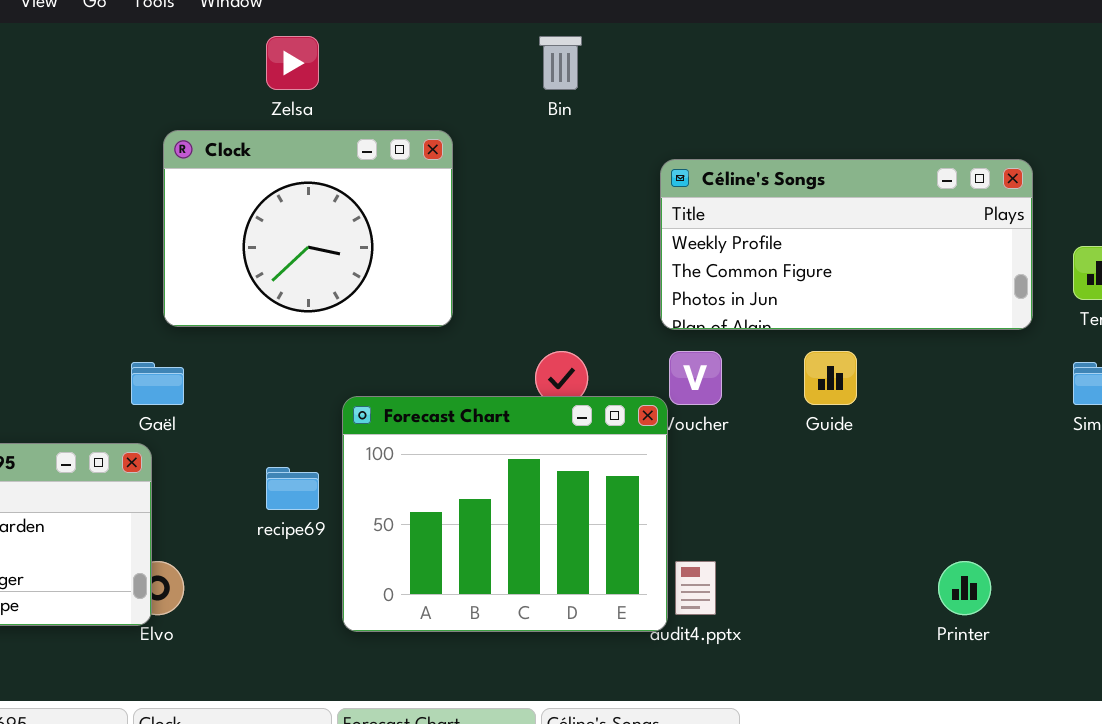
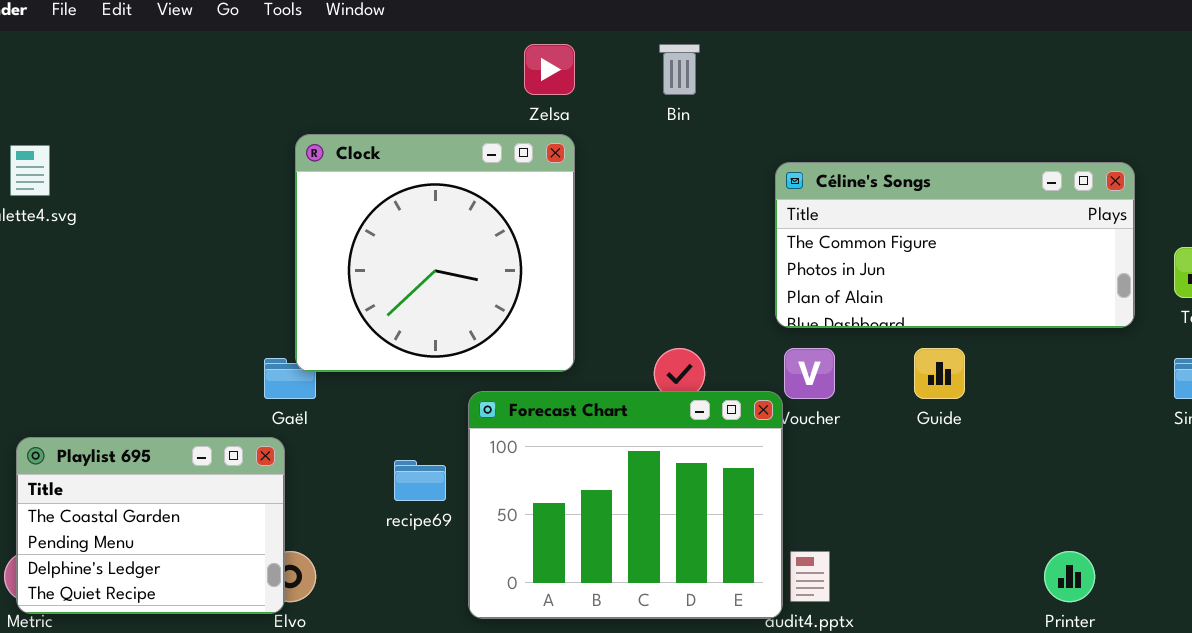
Zelsa: [266,36,319,90] -> [524,44,575,95], moved
Clock: [163,130,453,327] -> [295,134,575,372], resized
Céline's Songs: [660,159,1033,330] -> [775,162,1135,328], scrolled down 1 row

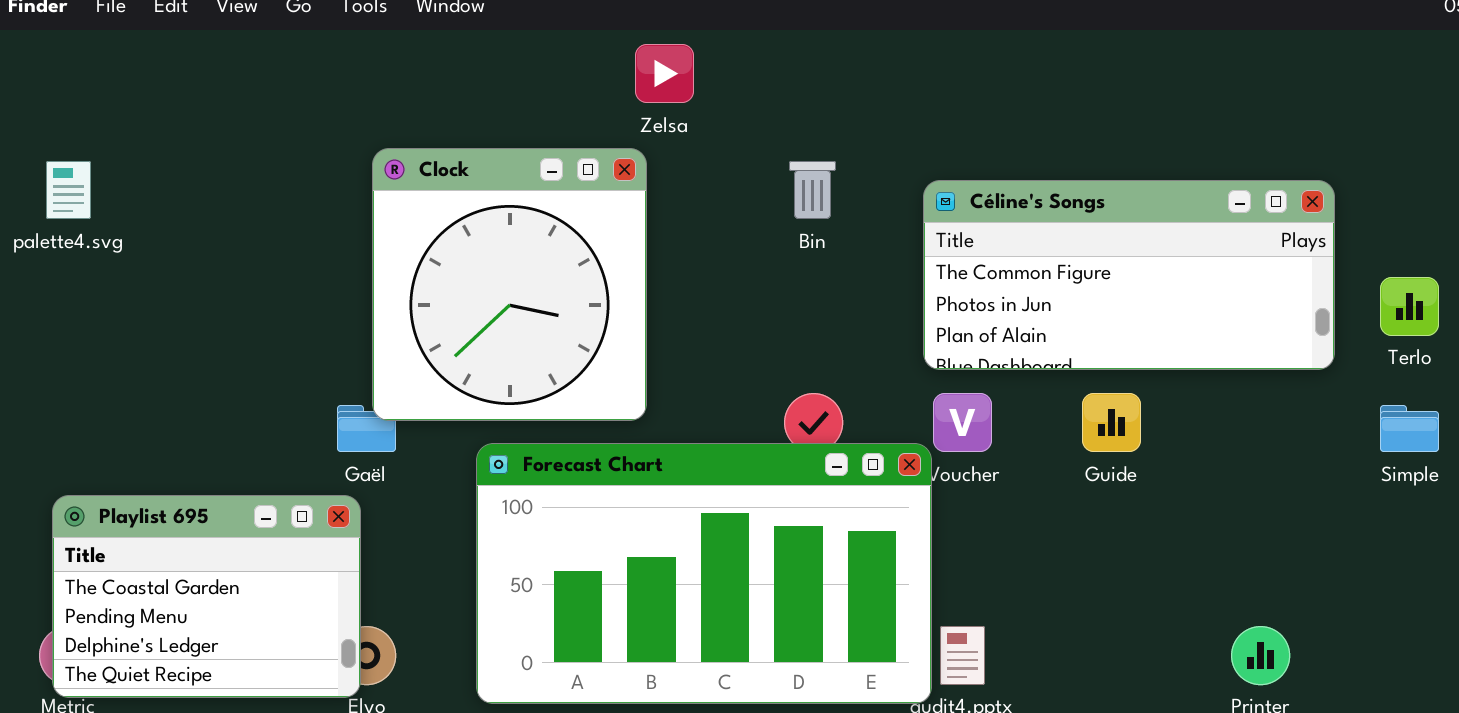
Bin: [659,44,700,95] -> [789,161,836,219], moved
Clock: [295,134,575,372] -> [372,148,647,421], resized
Forecast Chart: [468,391,783,619] -> [476,443,932,704], resized

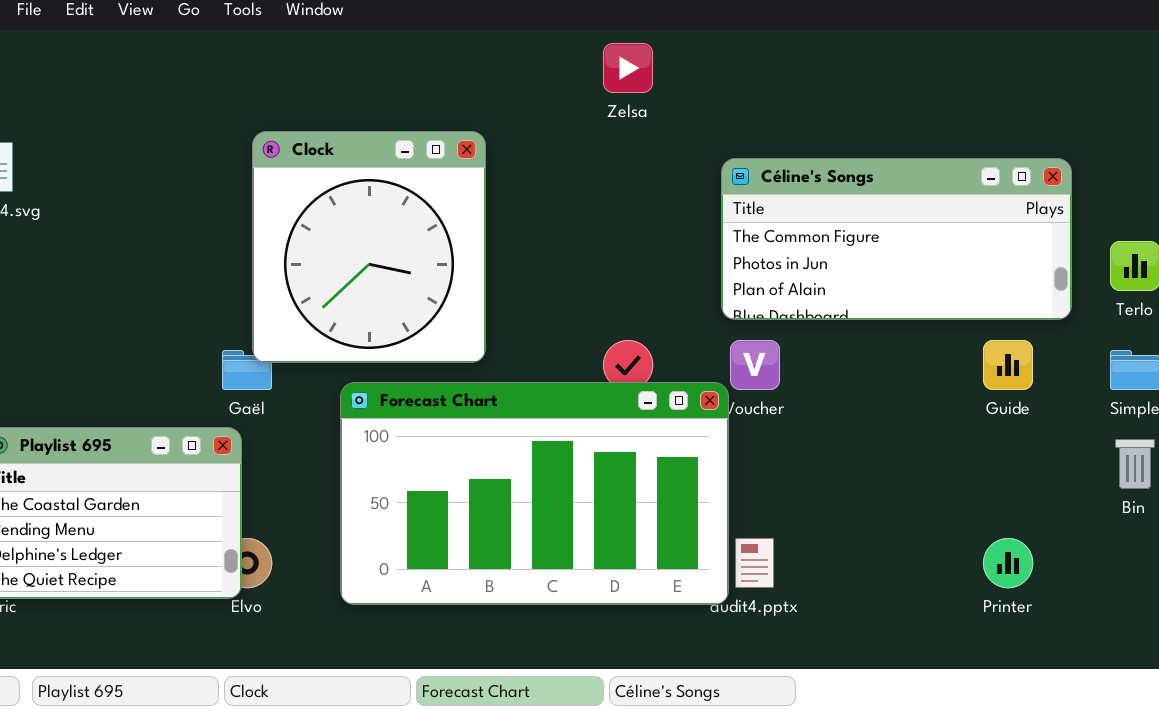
Zelsa: [635,44,694,103] -> [603,43,653,93], moved
Bin: [789,161,836,219] -> [1115,439,1155,489], moved
Guide: [1082,393,1141,452] -> [983,340,1033,390], moved

